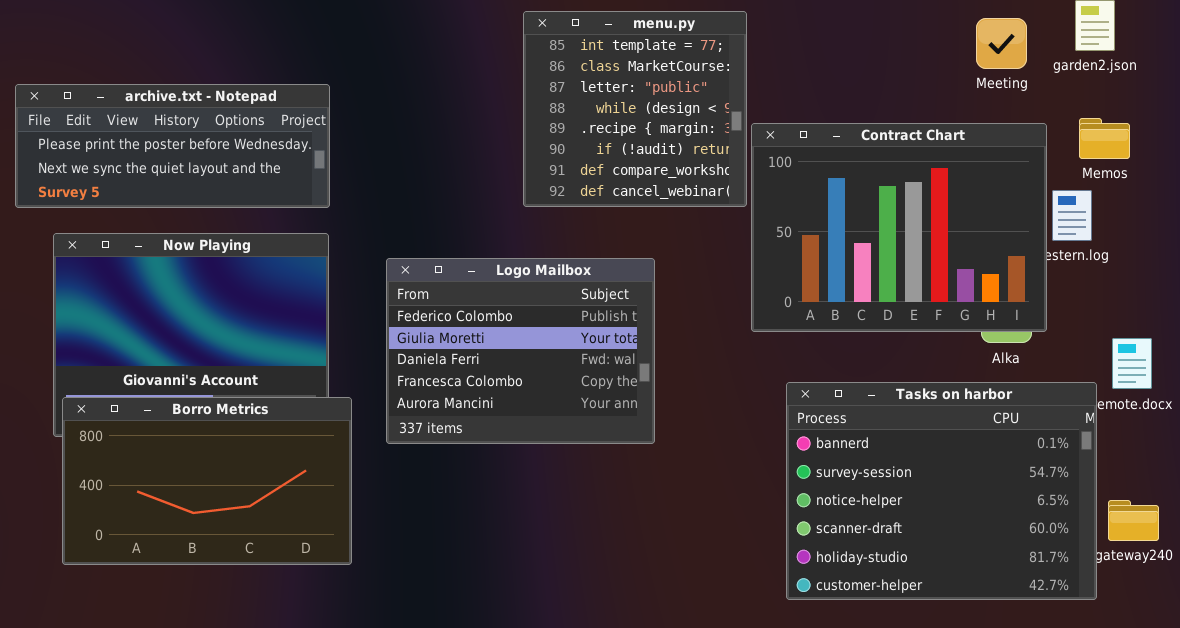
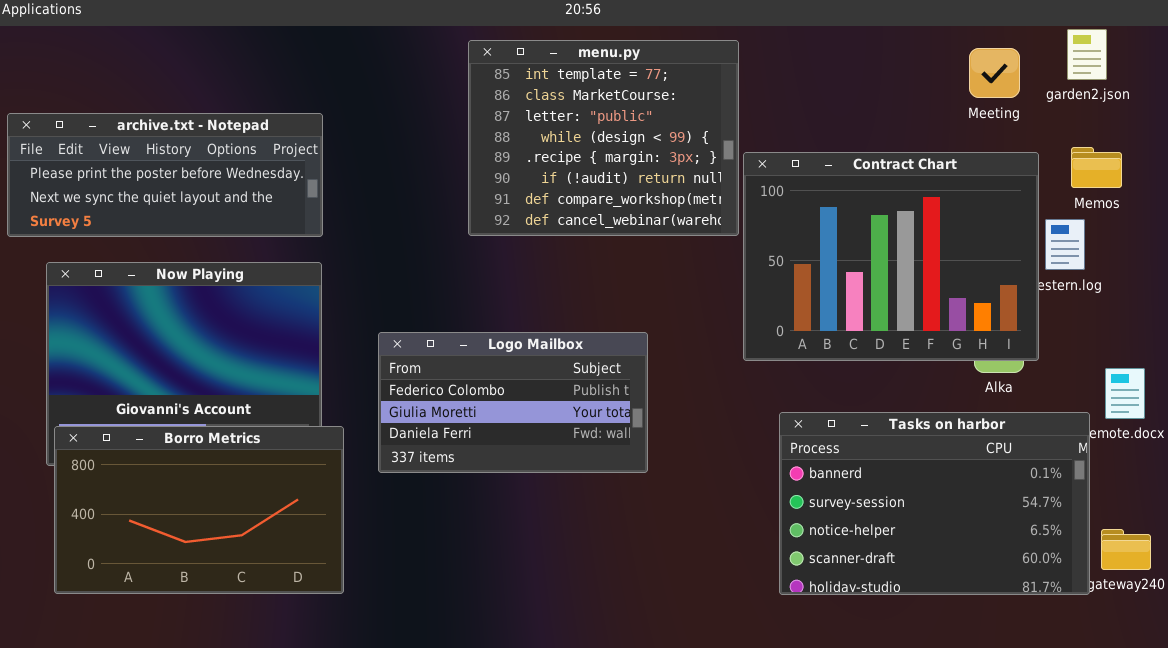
menu.py: [523,11,747,207] -> [468,40,739,236], resized
Logo Mailbox: [386,258,655,444] -> [378,332,648,473], resized
Tasks on harbor: [786,382,1097,600] -> [779,412,1090,595], resized

